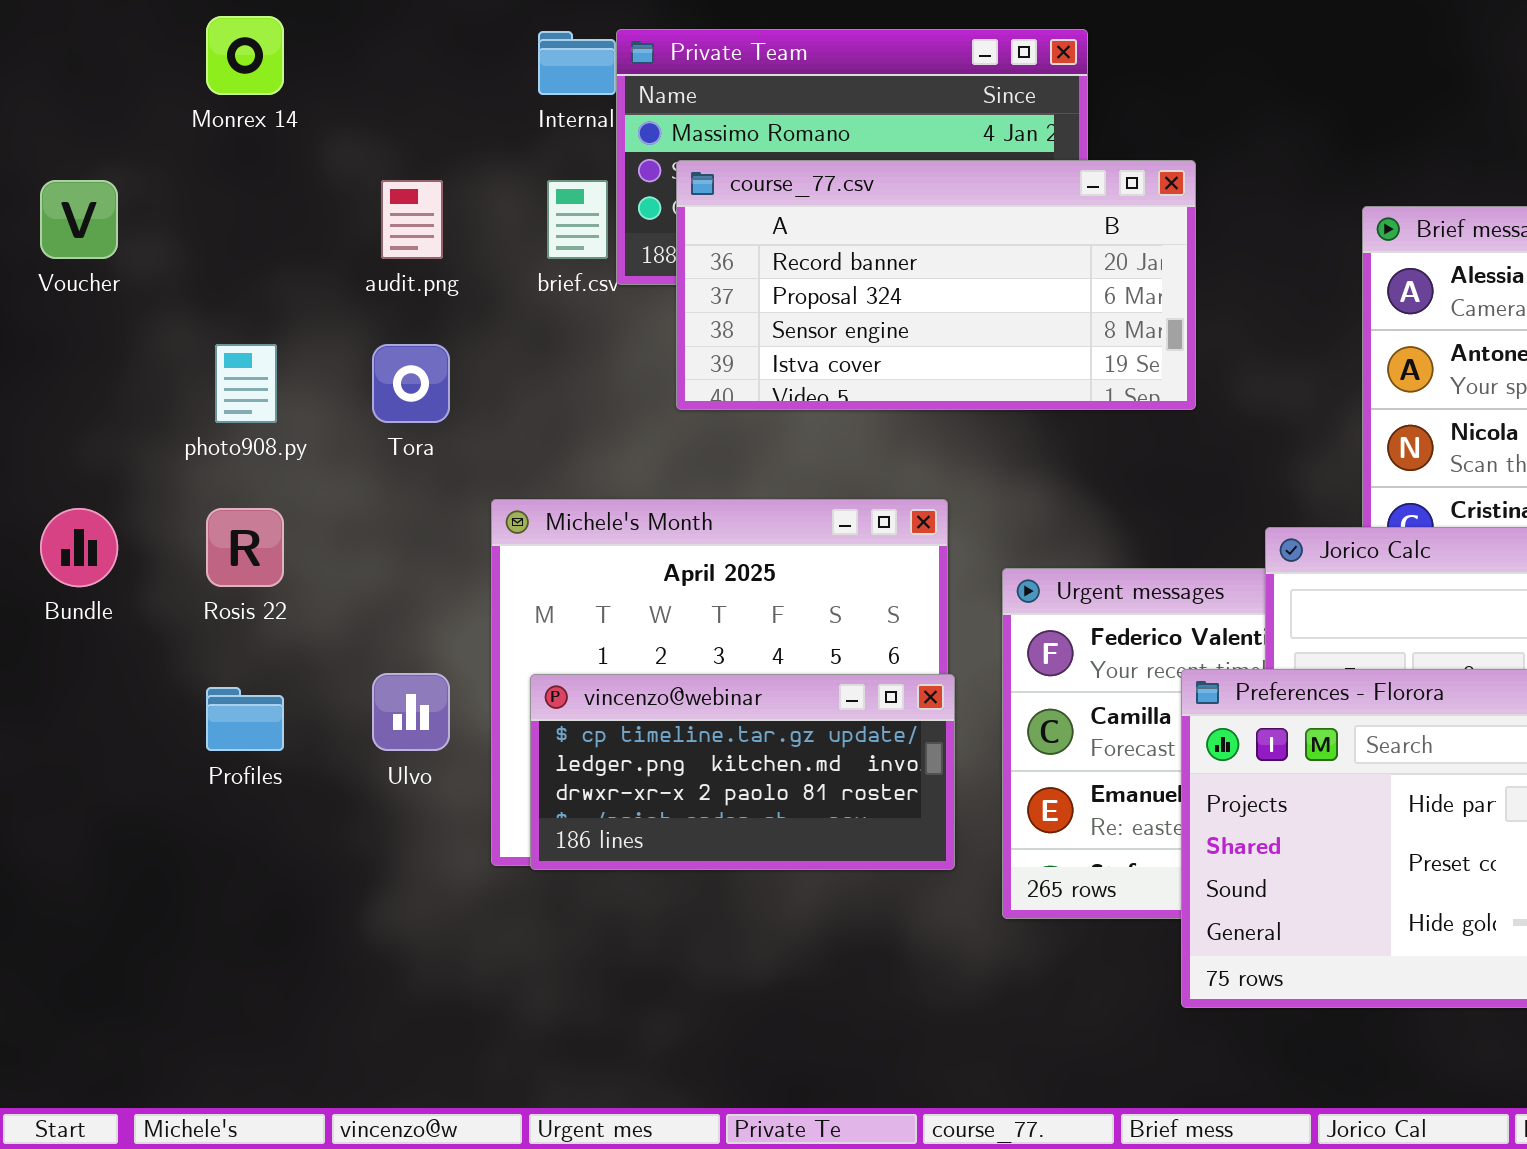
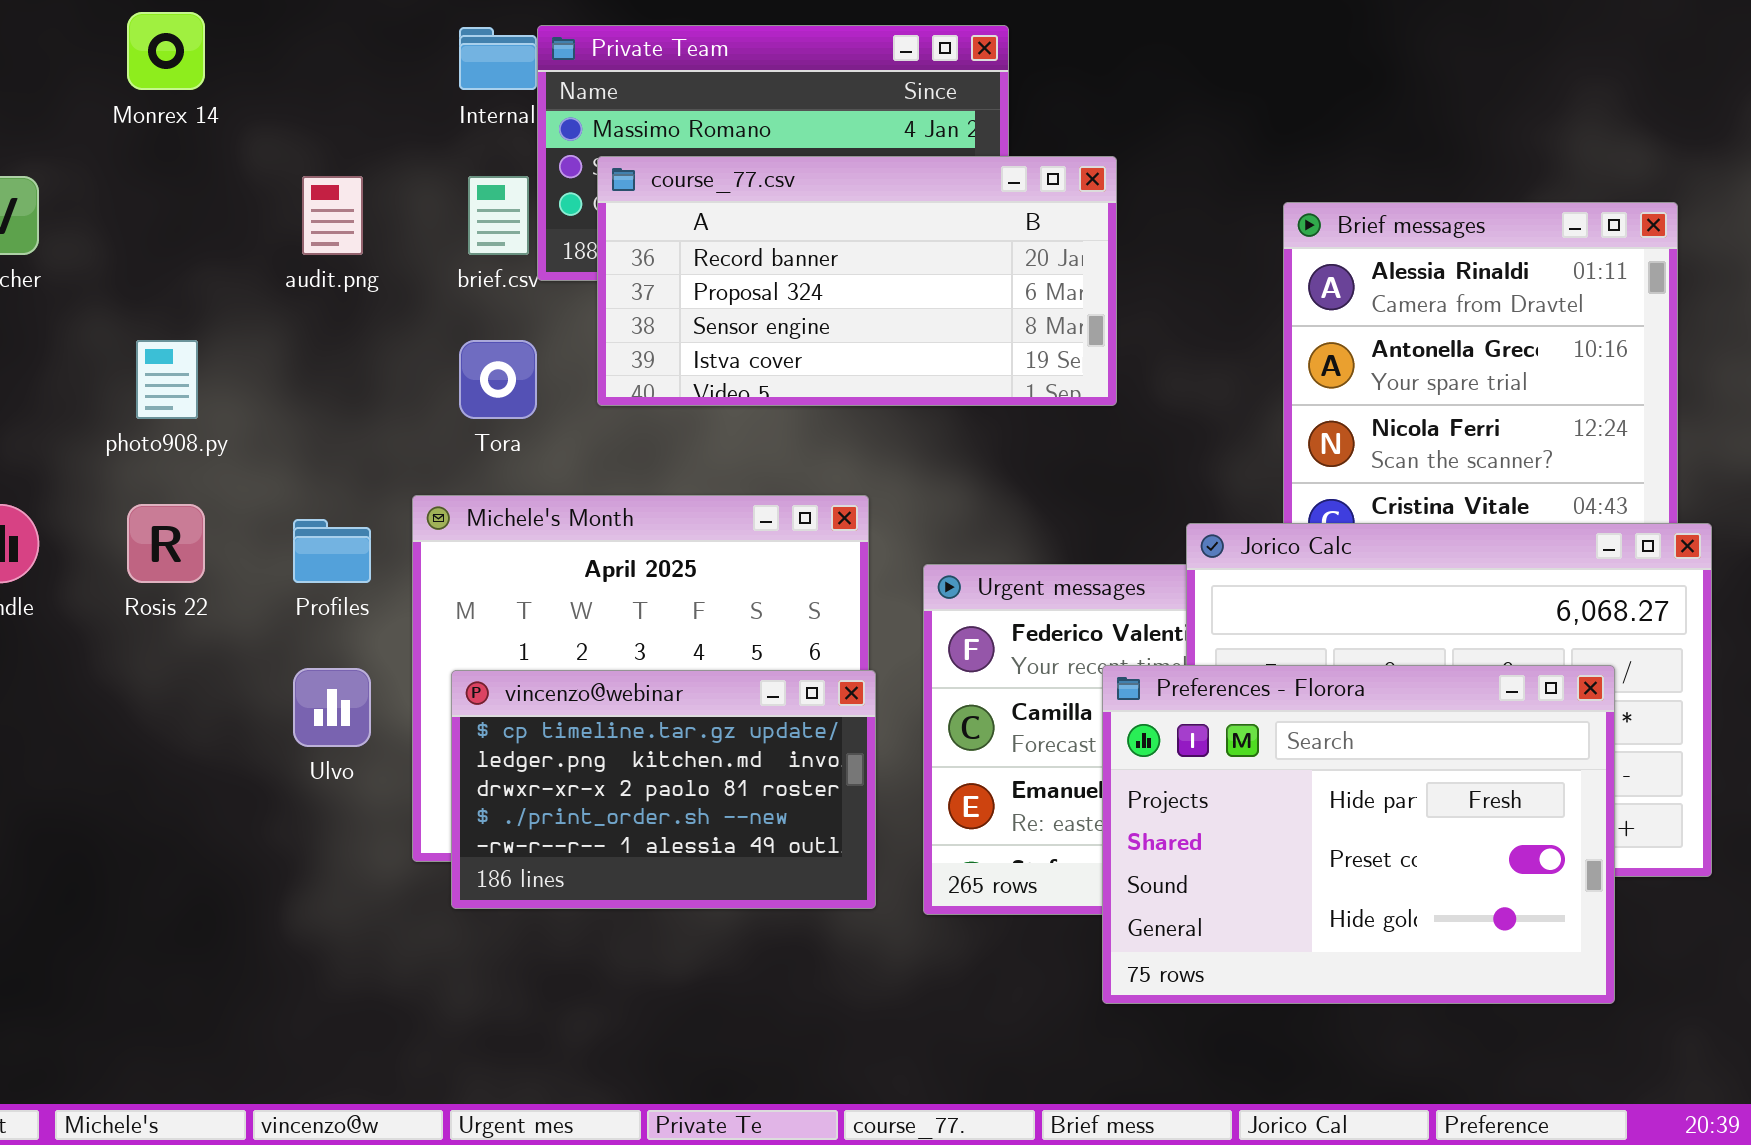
Tora: [372,344,450,423] -> [459,340,537,419], moved
vincenzo@webinar: [530,674,955,870] -> [451,670,876,909], resized
Profiles: [206,687,284,751] -> [293,519,371,583], moved

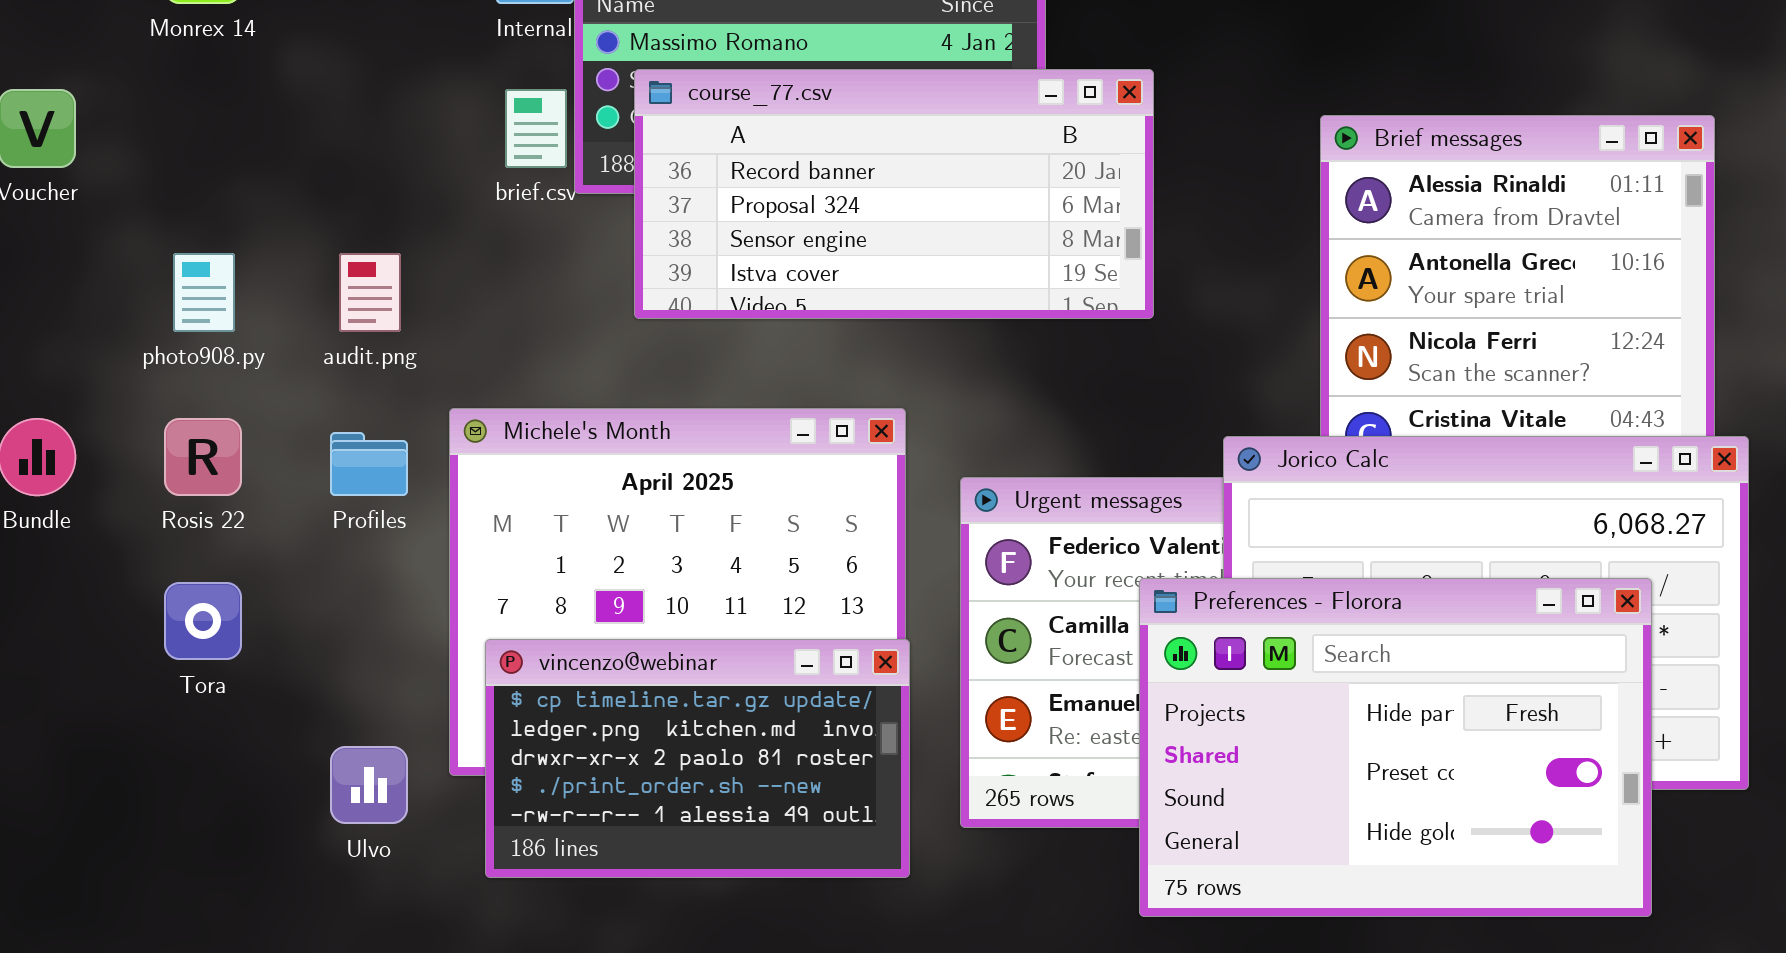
audit.png: [302,176,363,255] -> [339,253,401,332], moved
Tora: [459,340,537,419] -> [164,582,242,660], moved
Ulvo: [293,668,371,747] -> [330,746,408,824], moved
vincenzo@webinar: [451,670,876,909] -> [485,639,910,878], moved

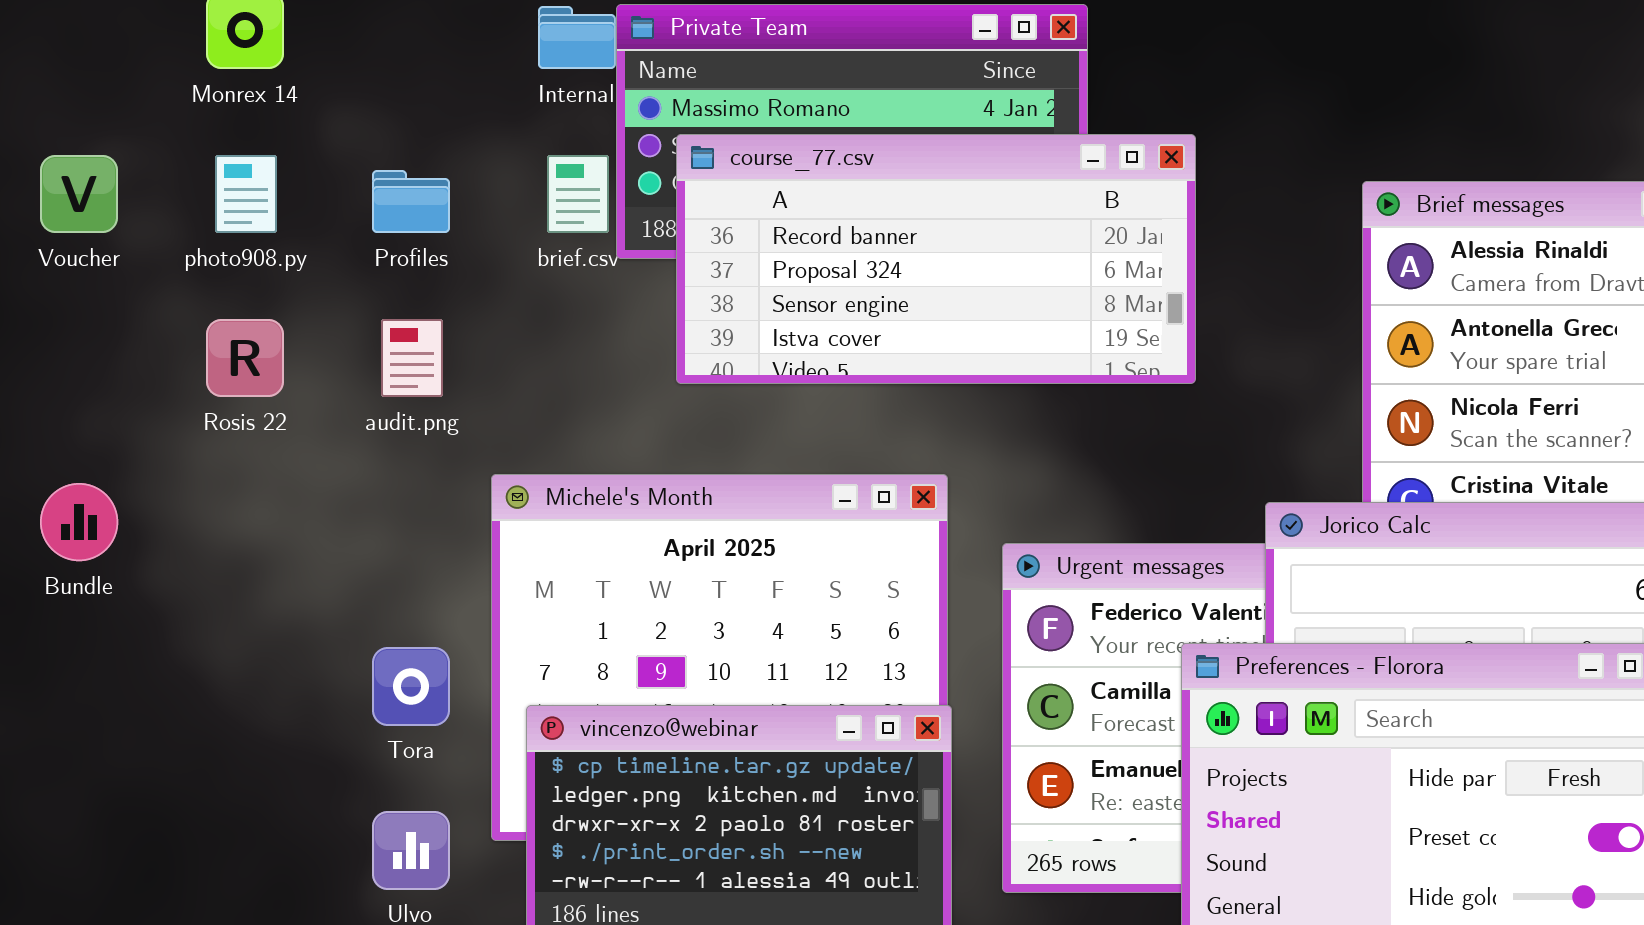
photo908.py: [173,253,235,332] -> [215,155,277,233], moved
Rosis 22: [164,418,242,496] -> [206,319,284,397], moved
Profiles: [330,432,408,496] -> [372,170,450,233], moved
Tora: [164,582,242,660] -> [372,647,450,726], moved

